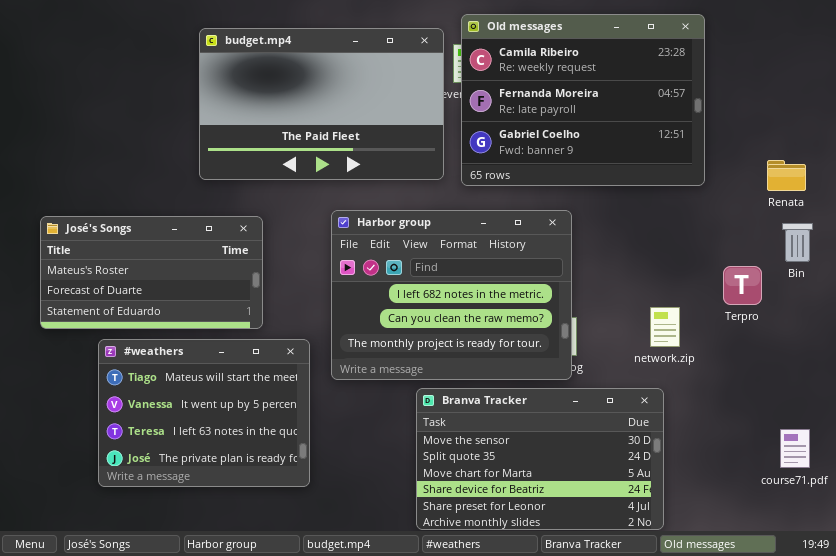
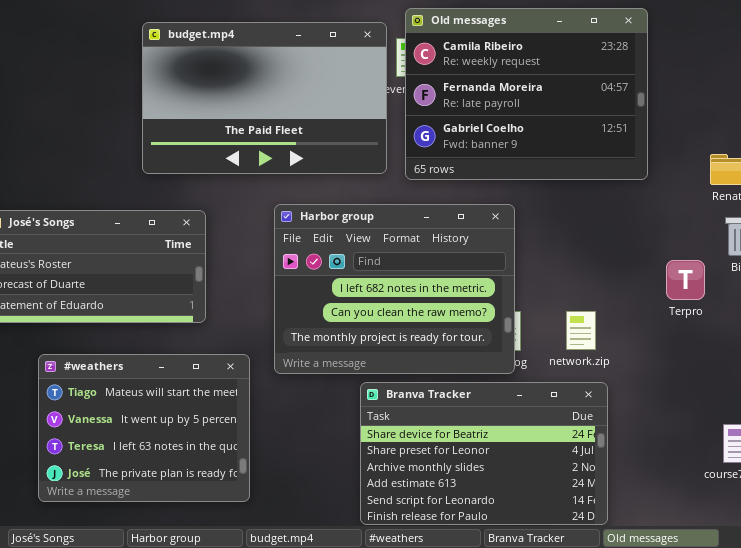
network.zip: [650,307,680,347] -> [566,311,596,350], moved
#weathers: [98,339,310,487] -> [38,354,250,502], moved
Branva Tracker: [416,388,664,530] -> [360,382,608,525], scrolled down 3 rows

